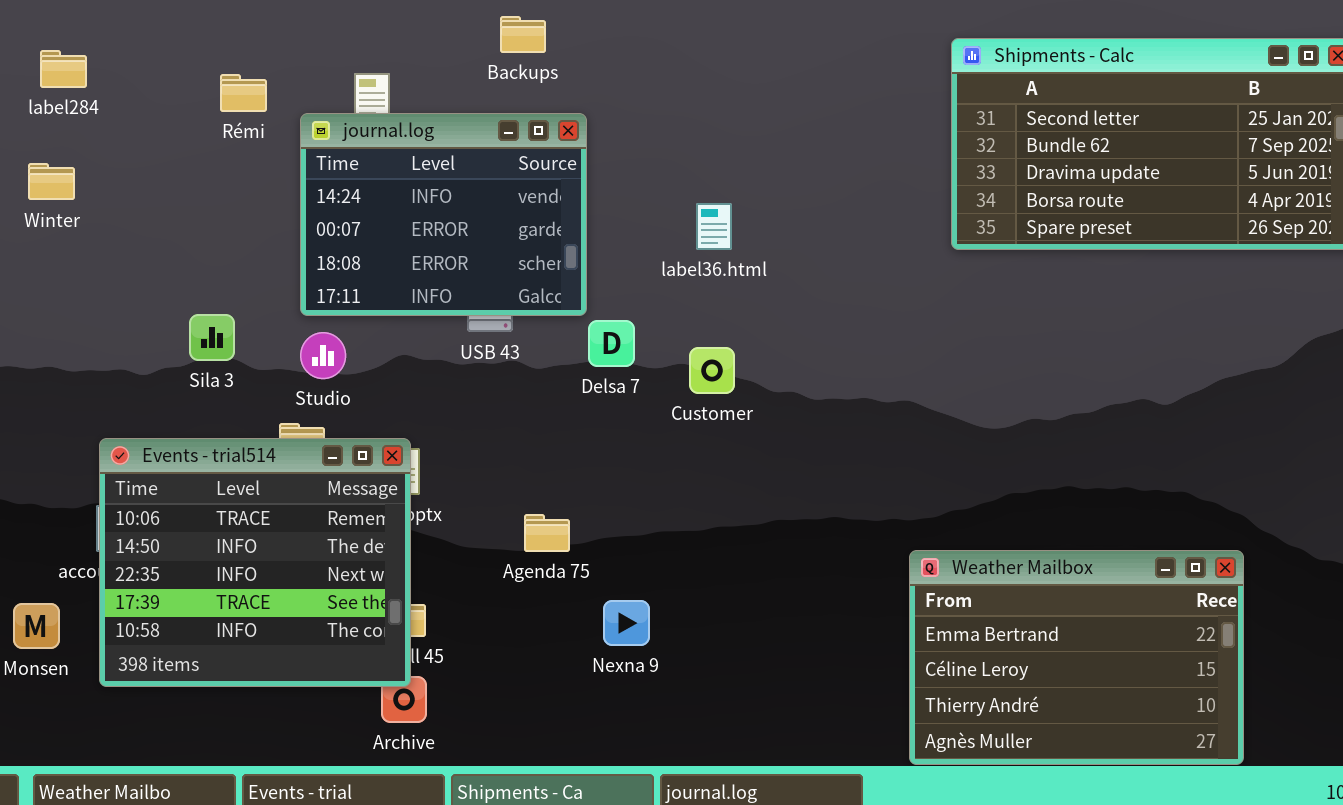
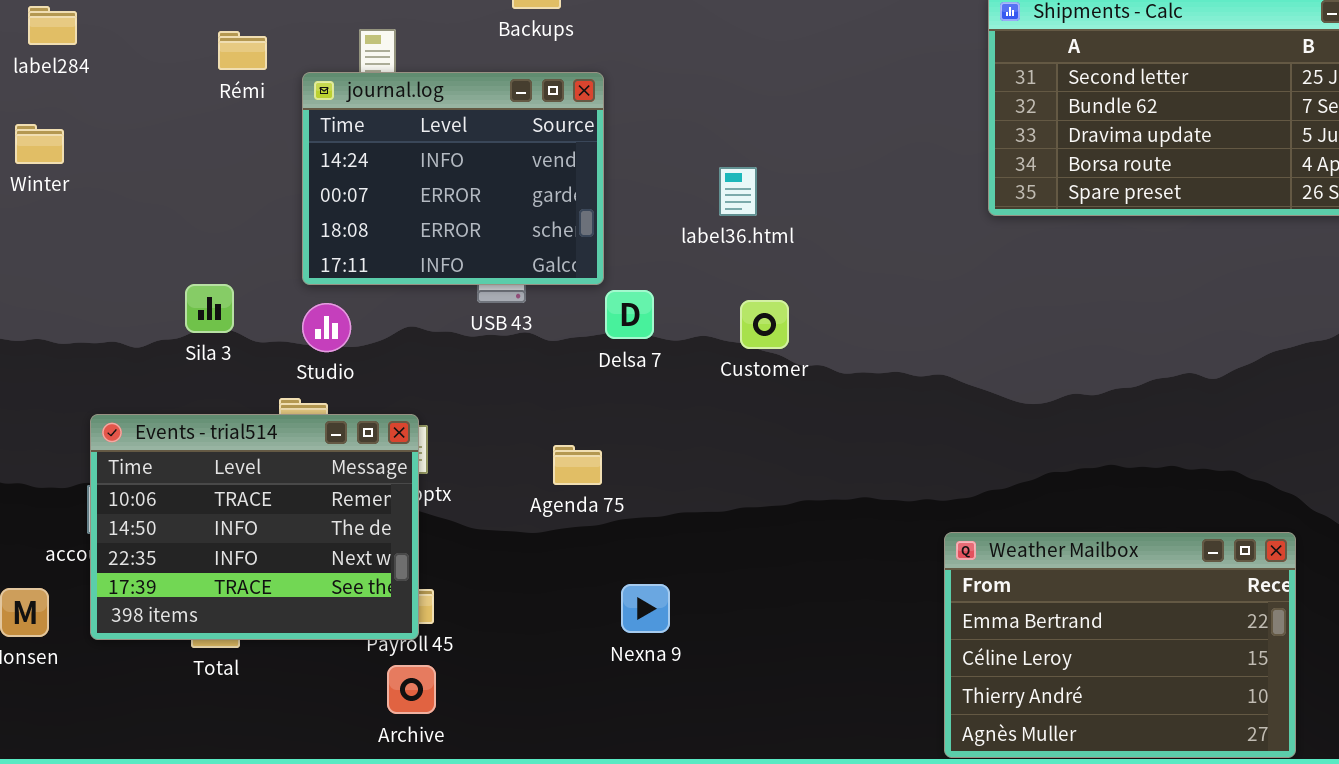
Customer: [689,347,735,394] -> [740,300,789,349], moved
Events - trial514: [99,438,411,687] -> [90,414,419,640], resized
Agenda 75: [524,514,570,552] -> [553,445,602,485], moved

